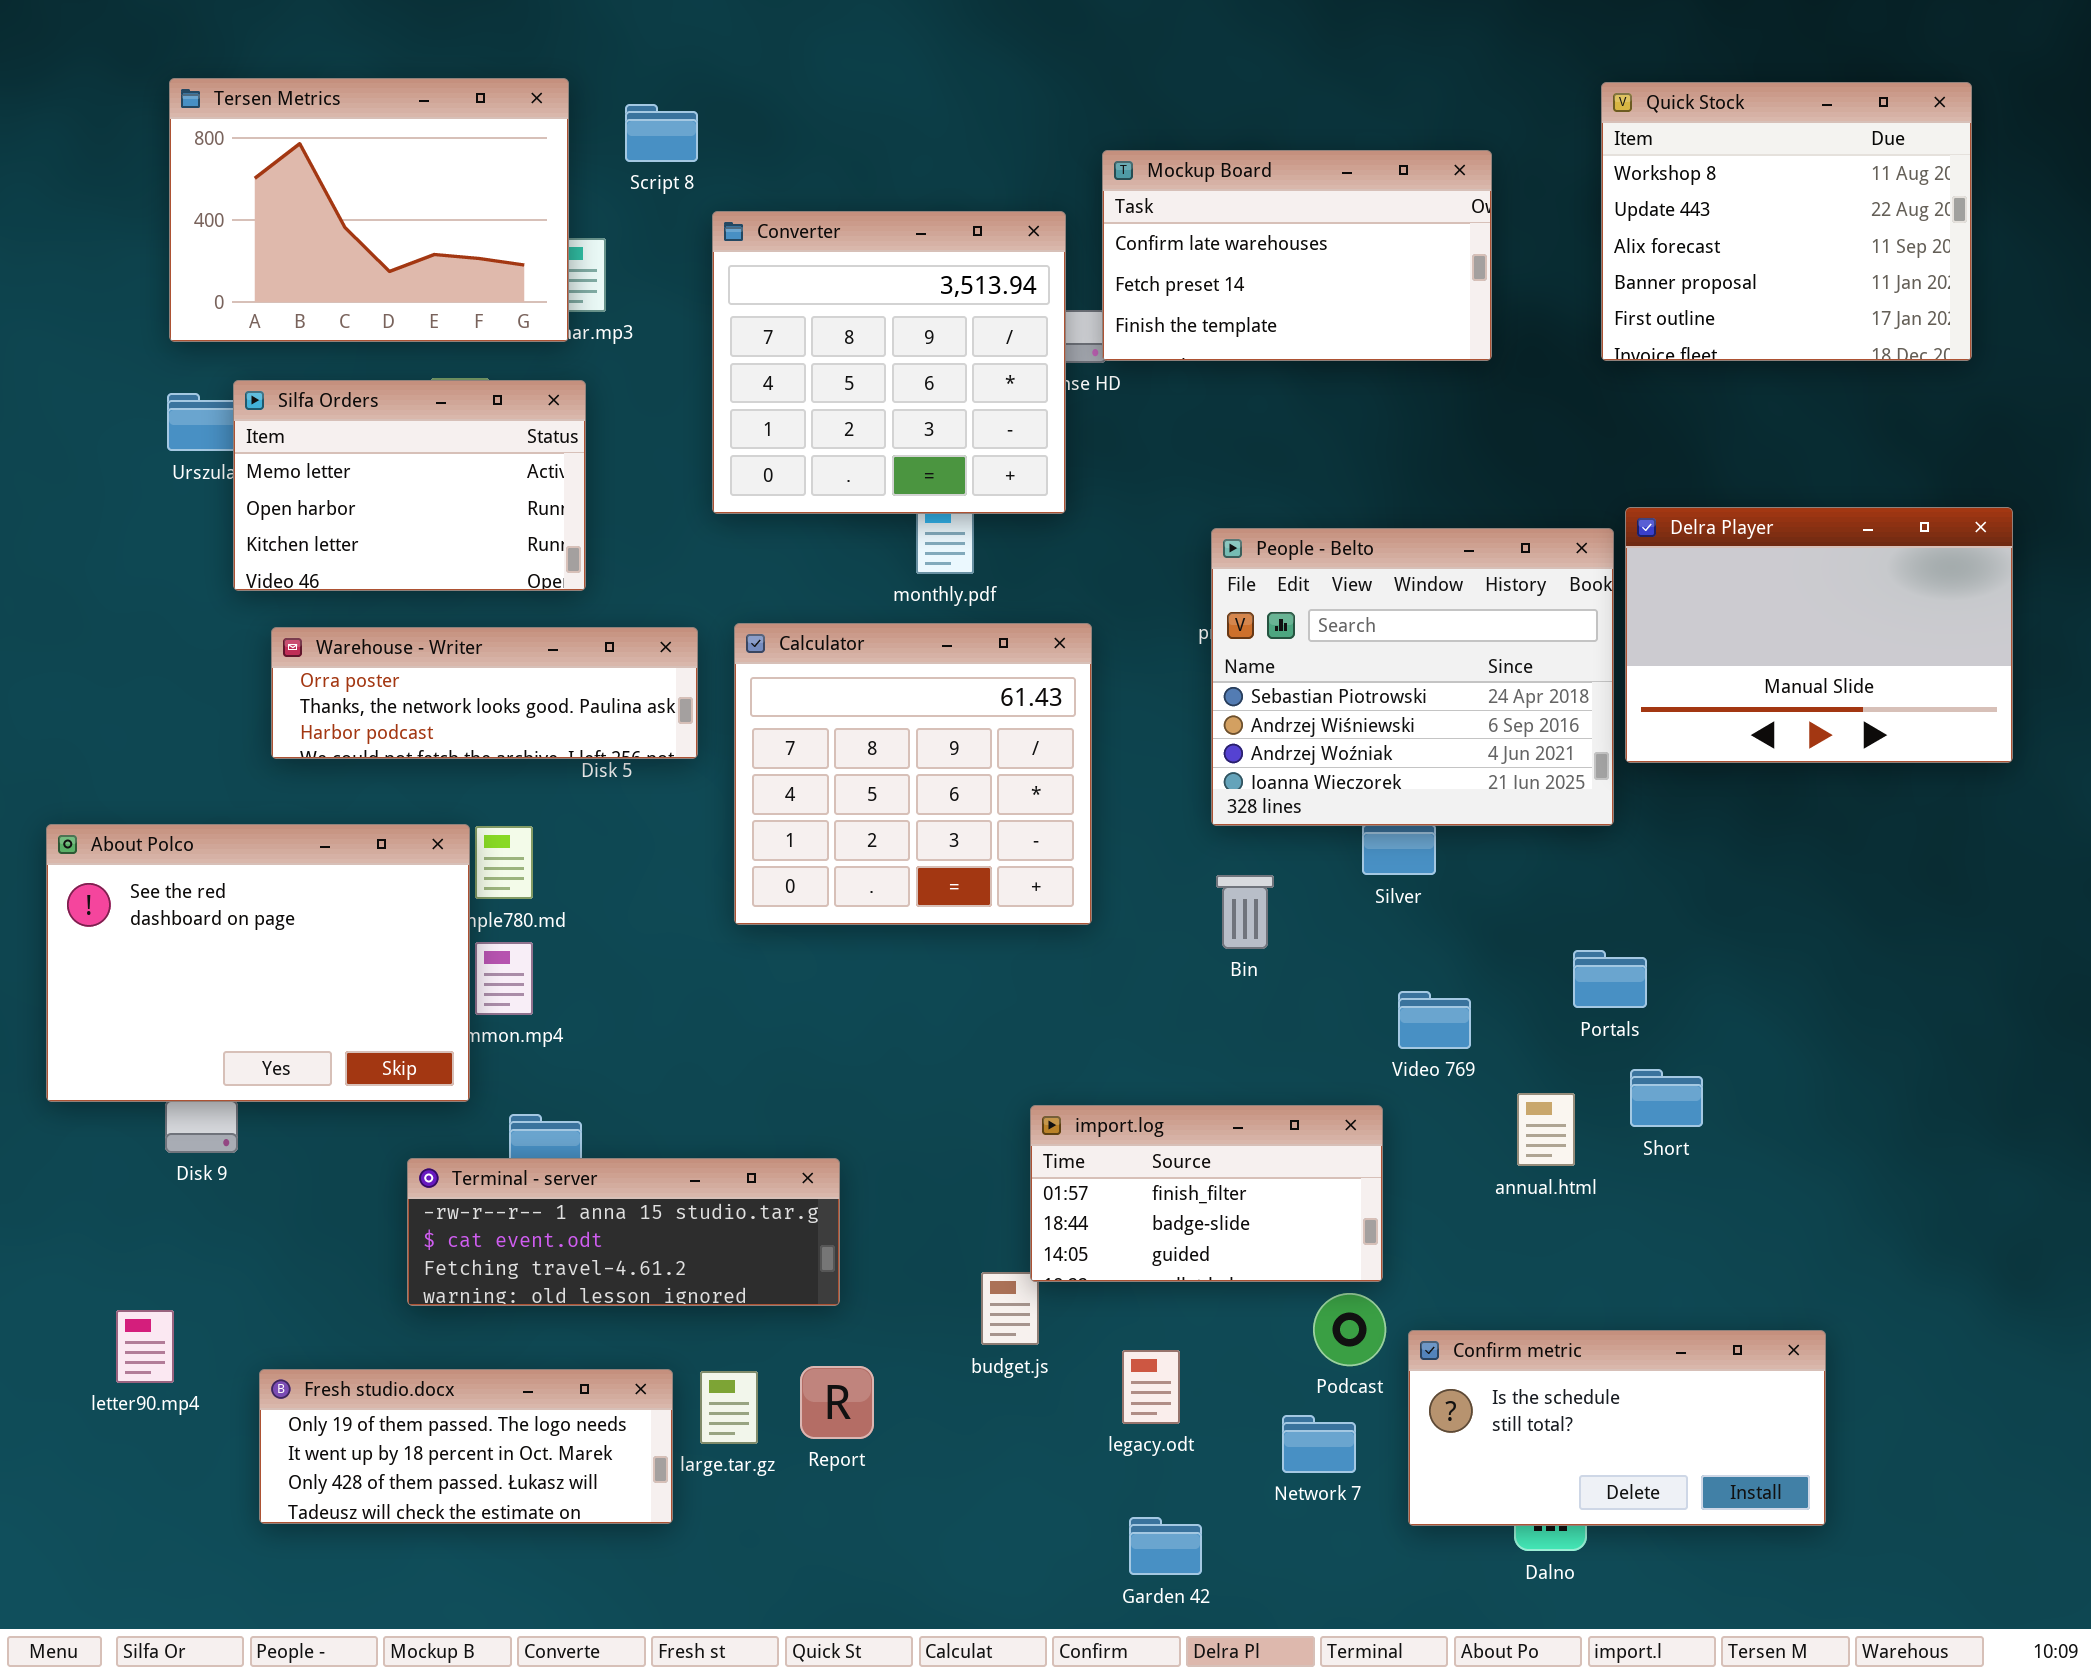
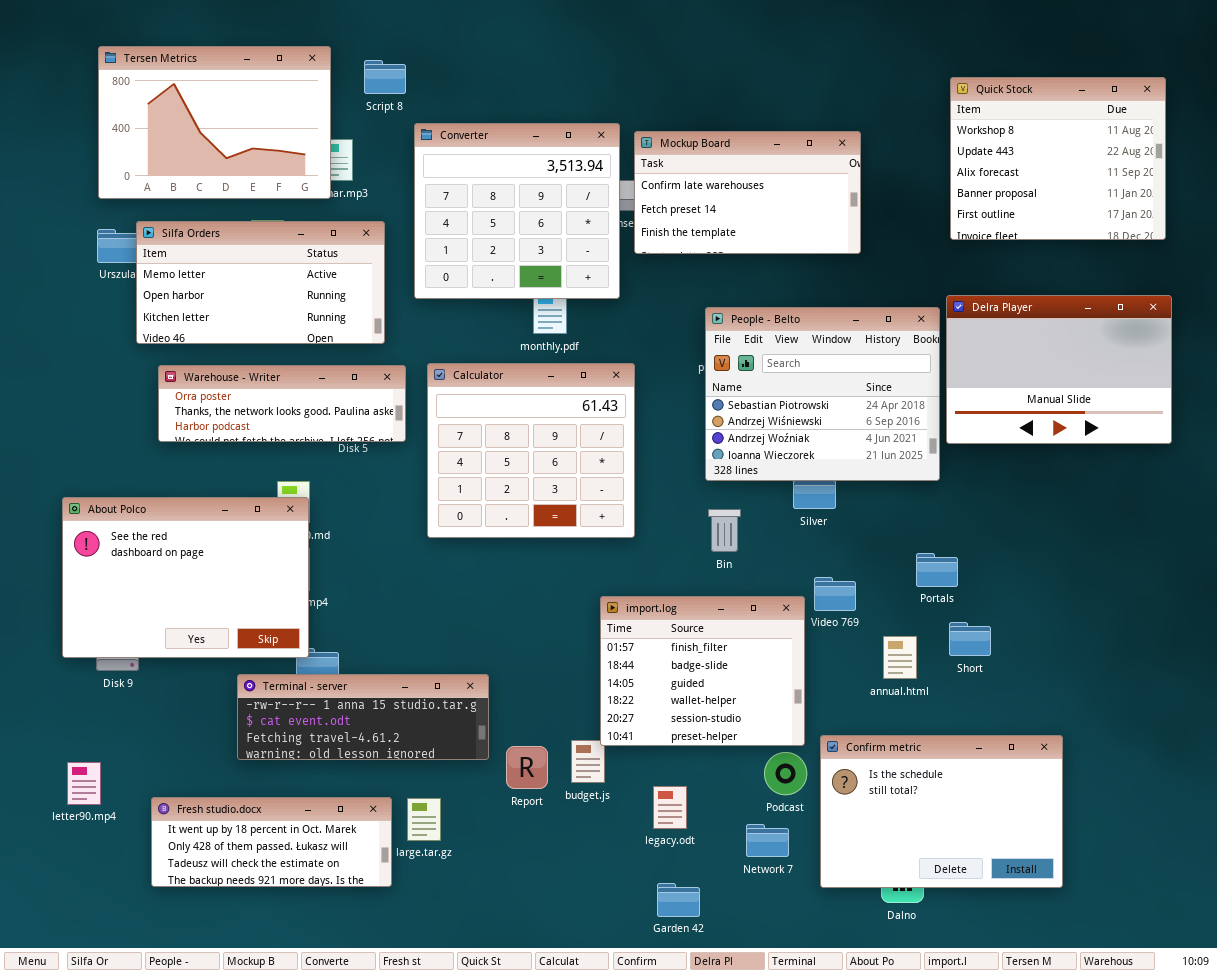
Quick Stock: [1601,82,1972,361] -> [950,77,1166,240], moved
Mockup Board: [1102,150,1492,361] -> [634,131,861,254], moved
Silfa Orders: [233,380,586,591] -> [136,221,385,344], resized
About Polco: [46,824,470,1102] -> [62,497,309,658], moved
import.log: [1030,1105,1383,1282] -> [600,596,805,746], resized
Confirm metric: [1408,1330,1826,1526] -> [820,735,1063,888], resized
Report: [800,1366,874,1439] -> [506,746,548,789], moved
Fresh studio.docx: [259,1369,673,1524] -> [151,797,392,887], scrolled down 1 row

